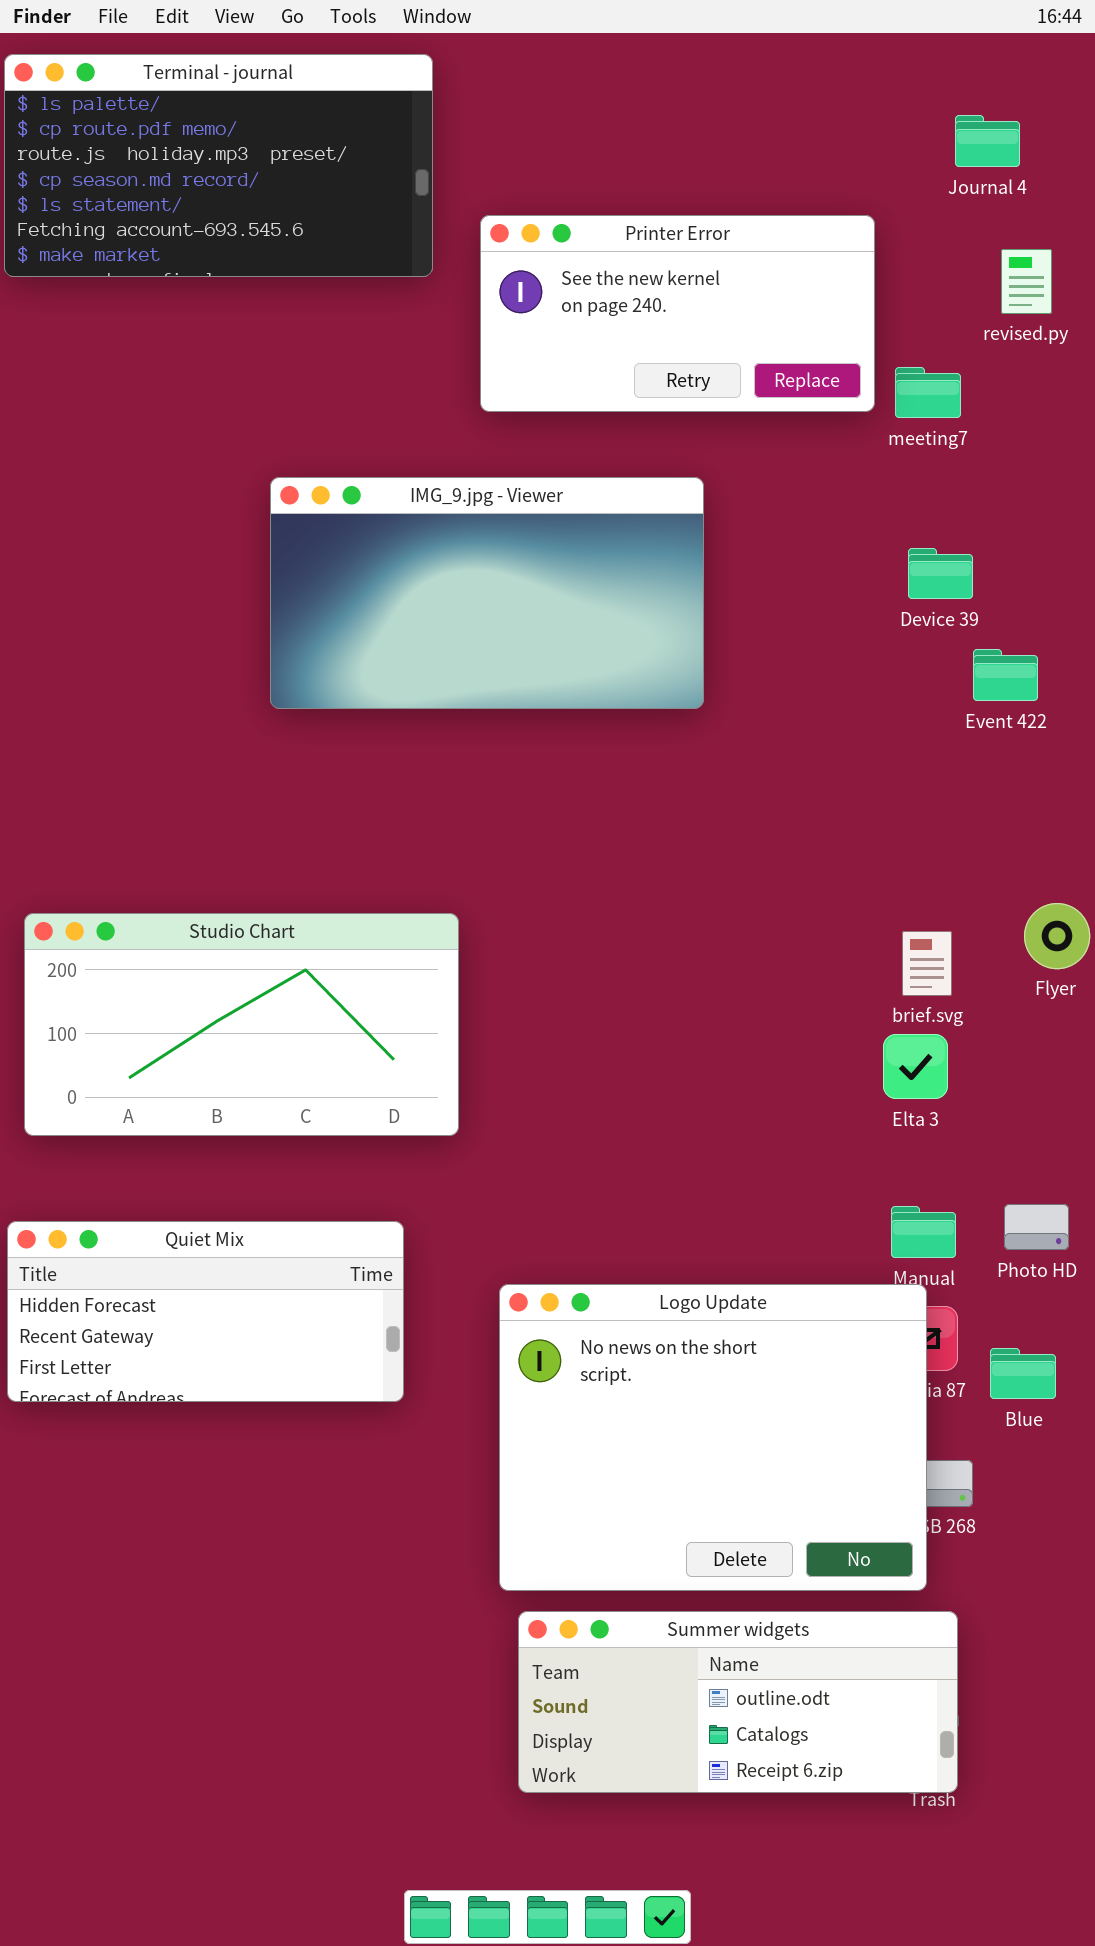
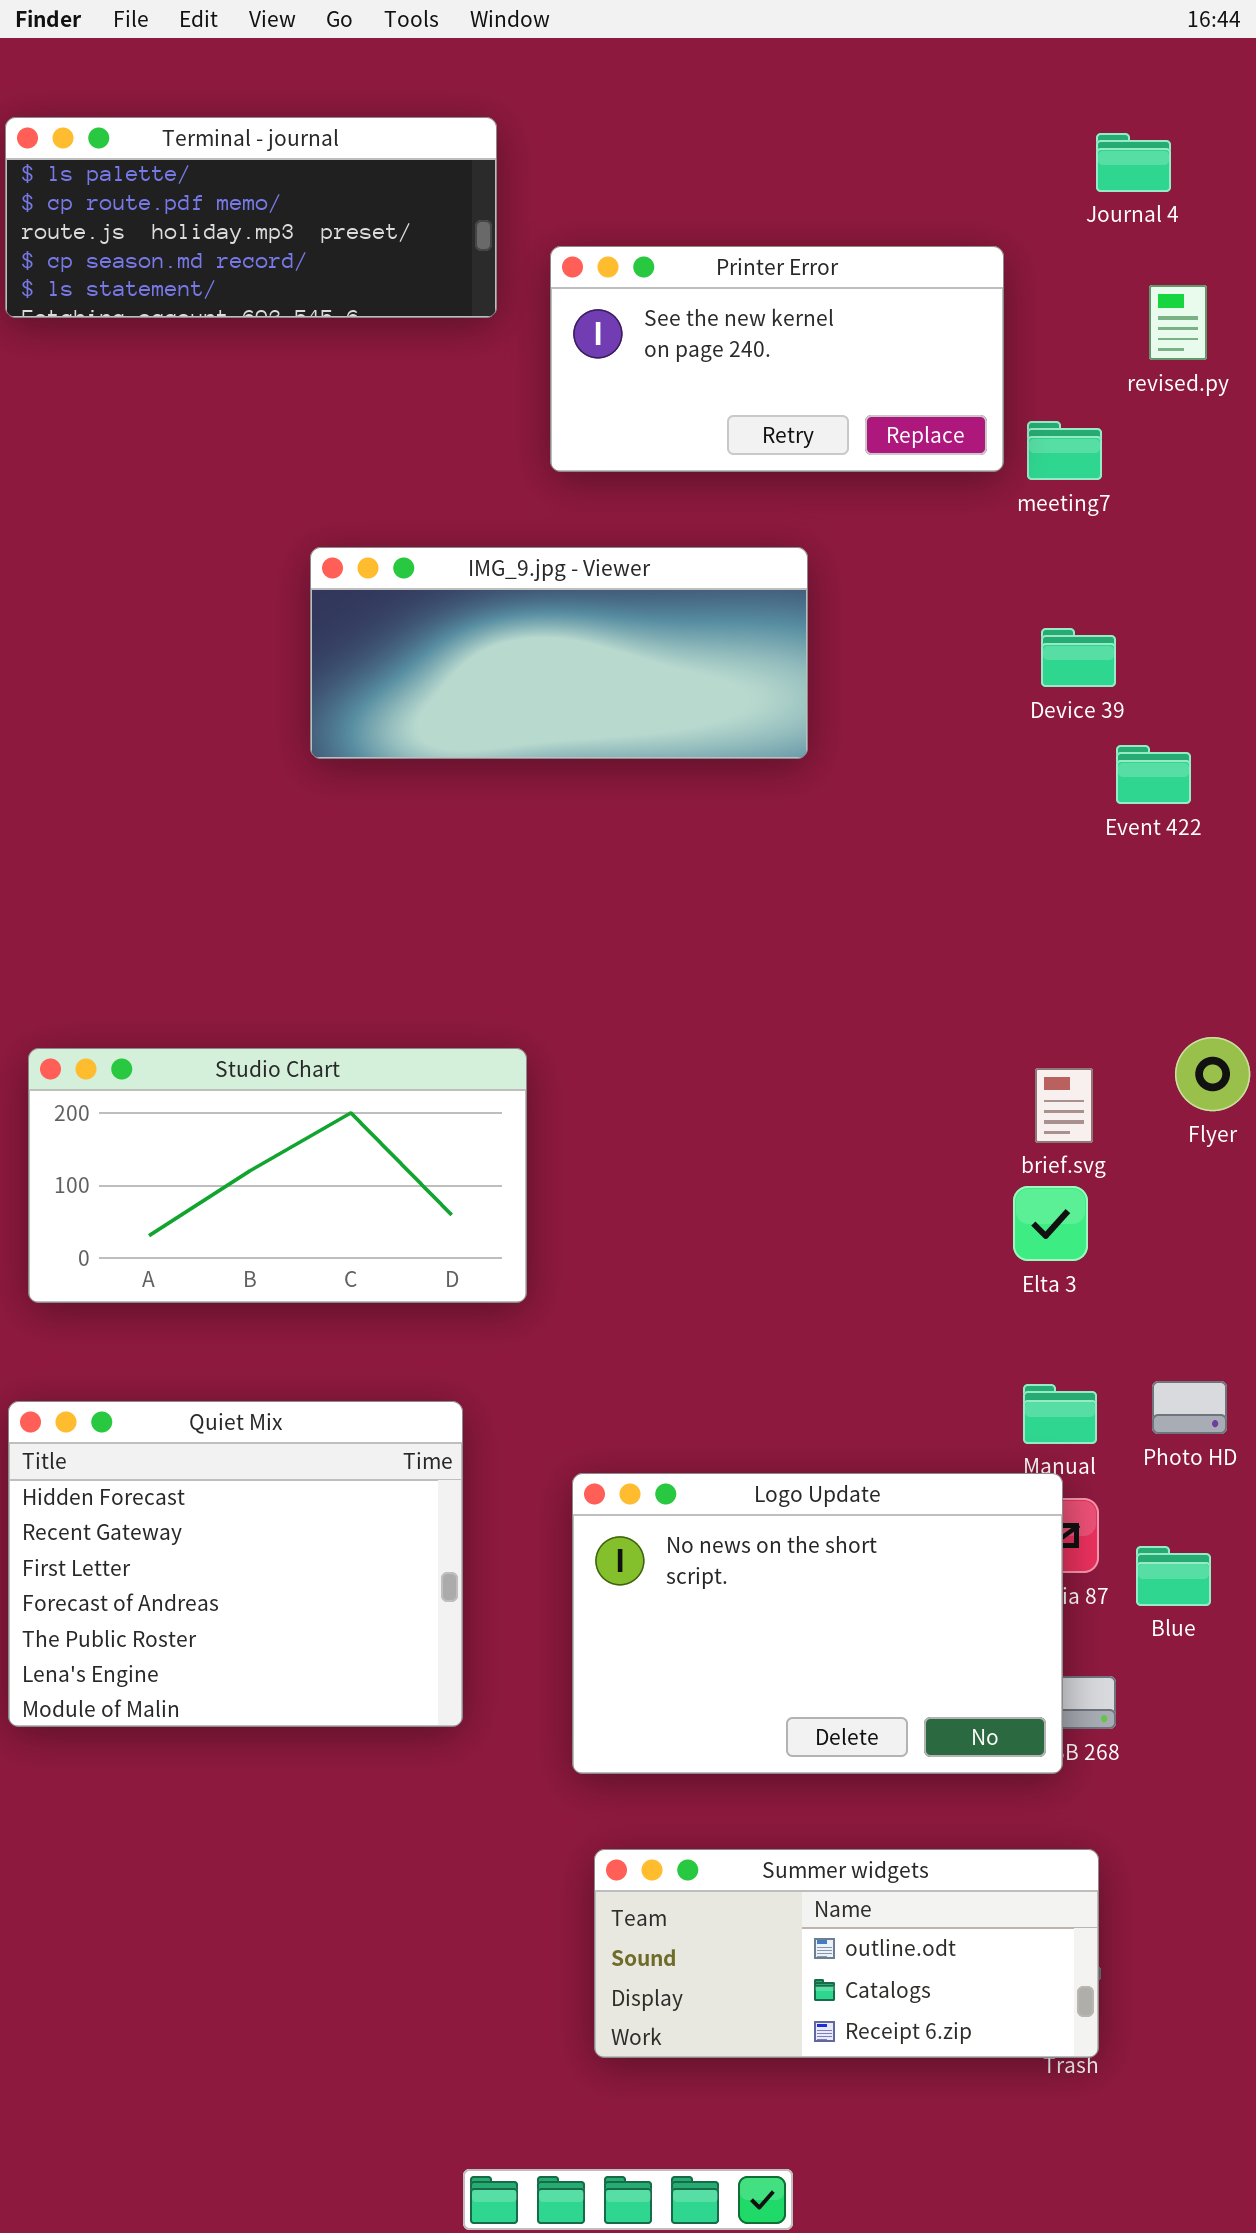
Terminal - journal: [4,54,433,277] -> [5,117,497,318], resized
IMG_9.jpg - Viewer: [270,477,704,709] -> [310,547,808,759], resized
Quiet Mix: [7,1221,404,1402] -> [8,1401,463,1727], resized
Logo Update: [499,1284,927,1591] -> [572,1473,1063,1774], resized

